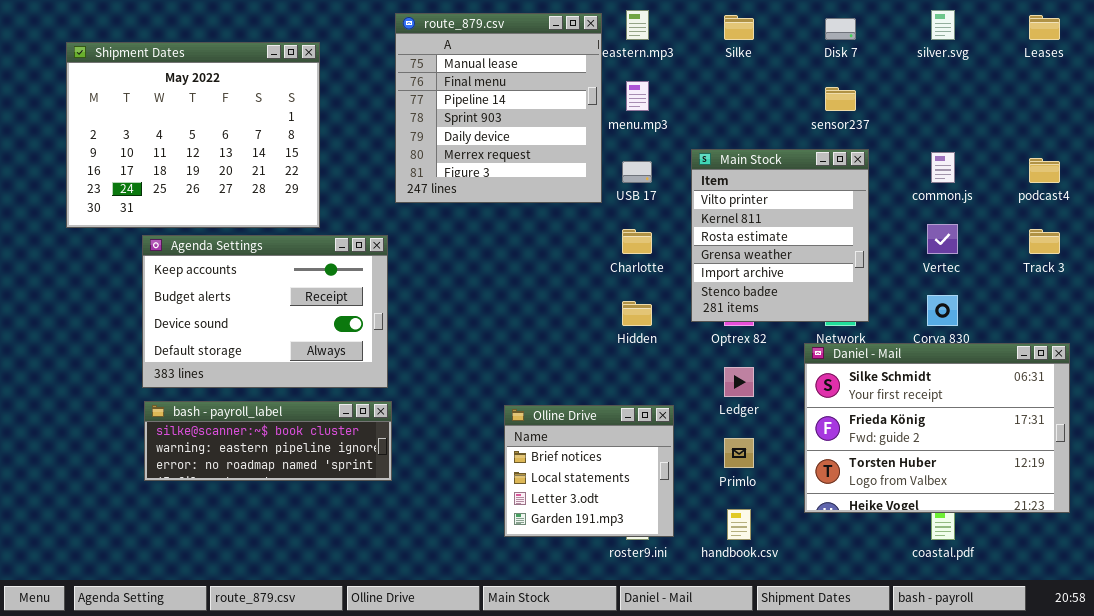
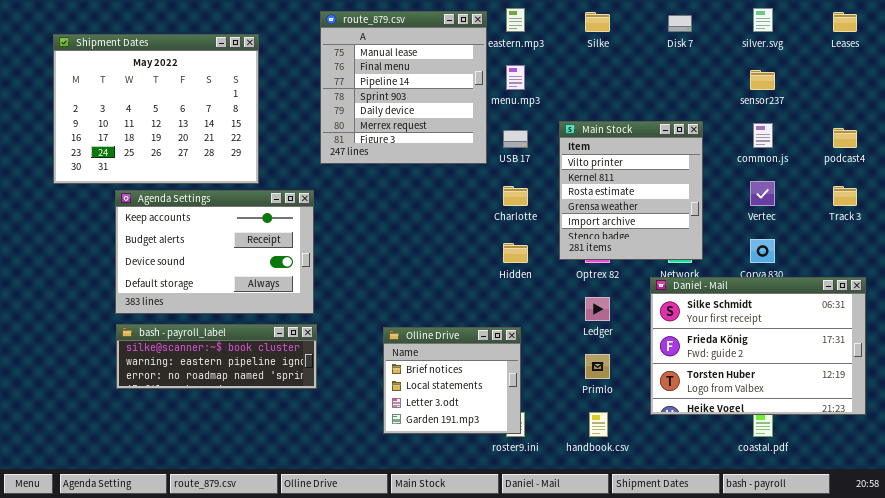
sensor237: [825,87,856,111] -> [750,70,775,90], moved
Olline Drive: [504,405,674,537] -> [383,327,521,434], moved

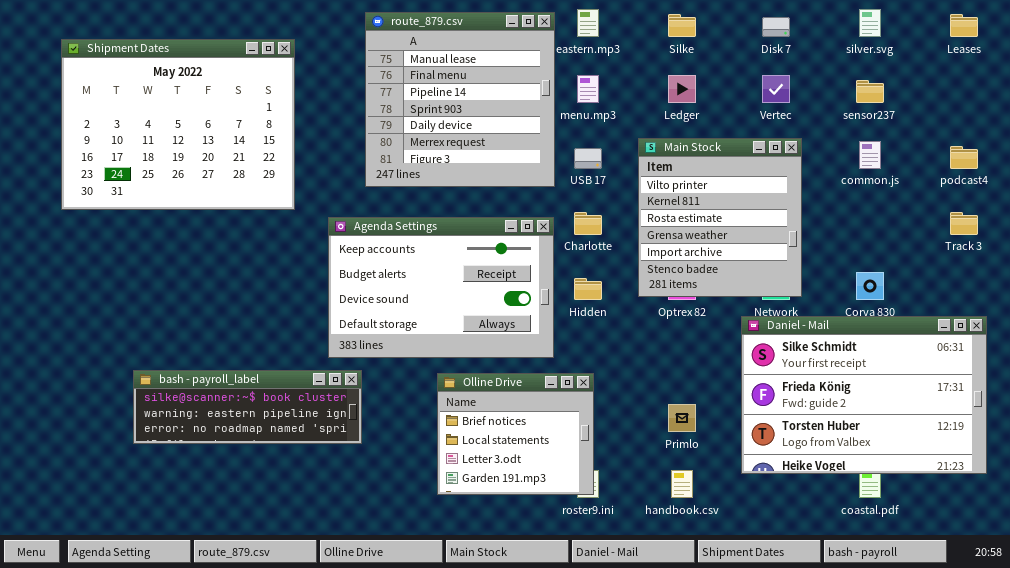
Vertec: [750,181,775,206] -> [762,75,790,103], moved
Agenda Settings: [115,190,314,314] -> [328,217,554,358], moved
Ledger: [585,297,610,321] -> [668,75,696,103], moved

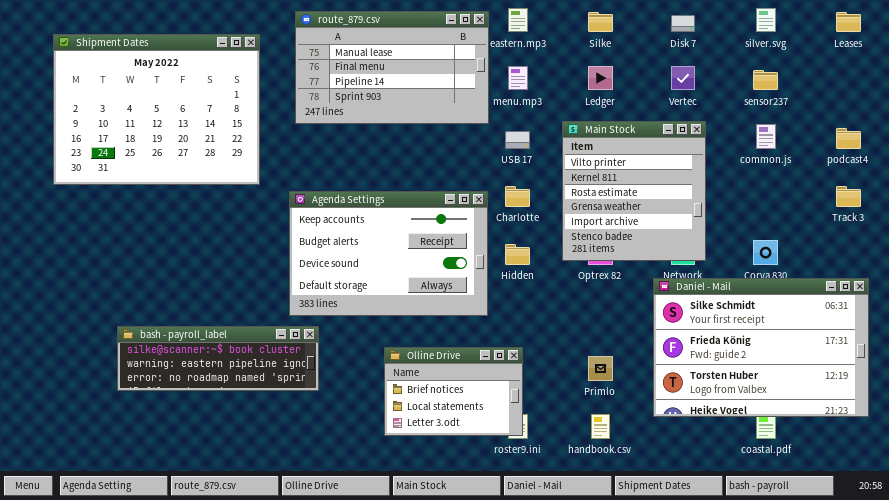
route_879.csv: [365,12,555,187] -> [295,11,489,124], resized
Olline Drive: [437,373,594,495] -> [384,347,523,436], resized

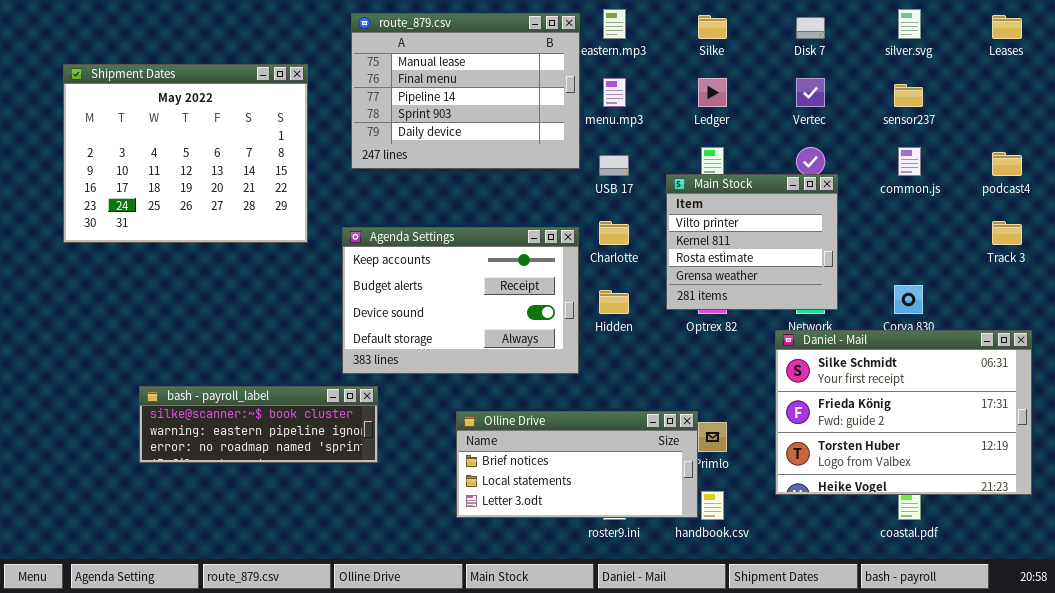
route_879.csv: [295,11,489,124] -> [351,13,580,169], resized
Shipment Dates: [53,34,260,185] -> [63,64,308,243], moved
Main Stock: [562,121,706,261] -> [666,174,838,310], resized
Olline Drive: [384,347,523,436] -> [456,411,698,518], resized

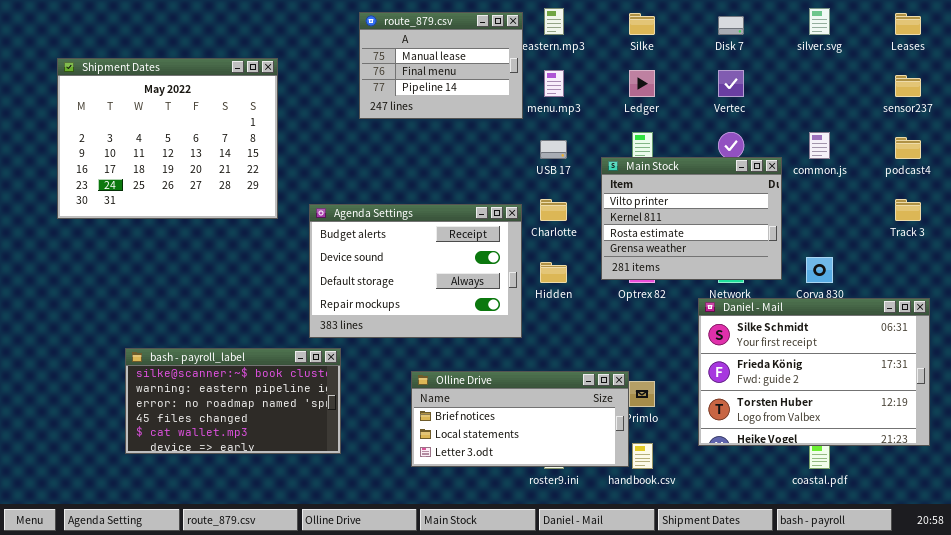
route_879.csv: [351,13,580,169] -> [359,12,523,119], resized
sensor237: [894,84,923,107] -> [895,75,921,97], moved
Main Stock: [666,174,838,310] -> [601,157,782,280], resized
Agenda Settings: [342,227,579,374] -> [309,204,522,338], scrolled down 1 row
bash - payroll_label: [139,386,378,463] -> [125,348,341,454], resized

